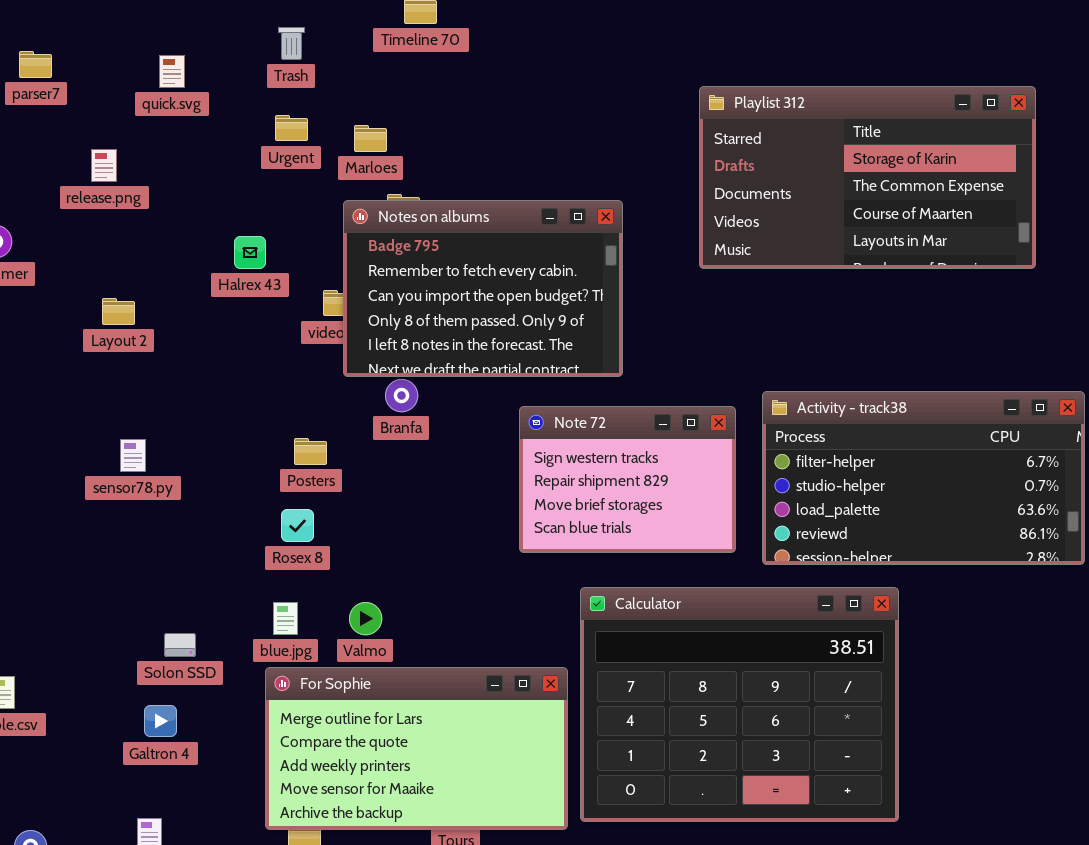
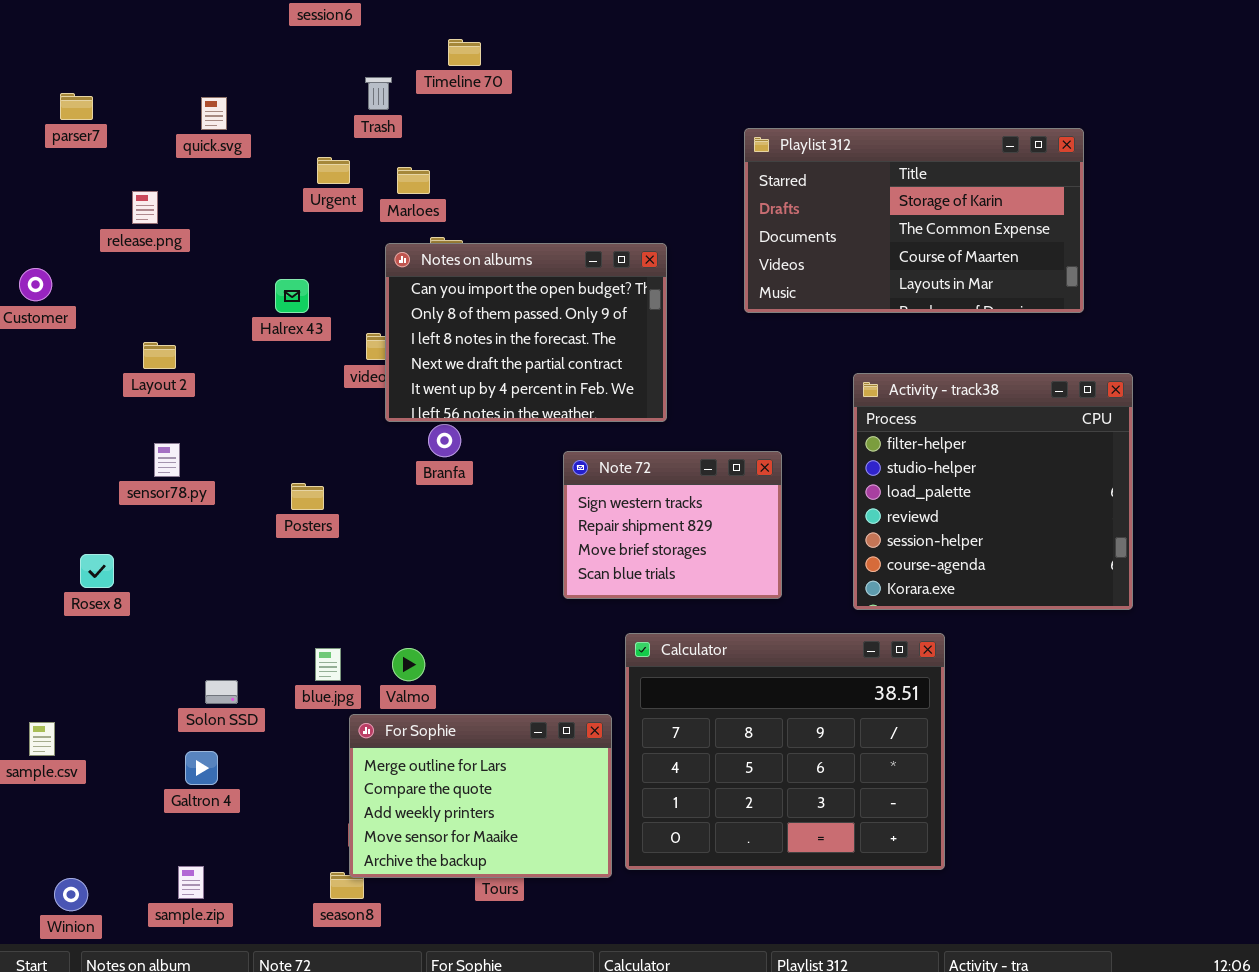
Trash: [278,27,305,60] -> [365,77,392,110], moved
Notes on albums: [343,200,623,377] -> [385,243,667,422], scrolled down 2 rows
Activity - track38: [762,391,1085,565] -> [853,373,1133,610], resized
Posters: [294,438,327,465] -> [291,483,324,510], moved
sensor78.py: [120,439,146,472] -> [154,443,180,477], moved
Rosex 8: [281,509,314,542] -> [80,554,114,588], moved
For Sophie: [265,667,568,830] -> [349,714,612,878], resized

